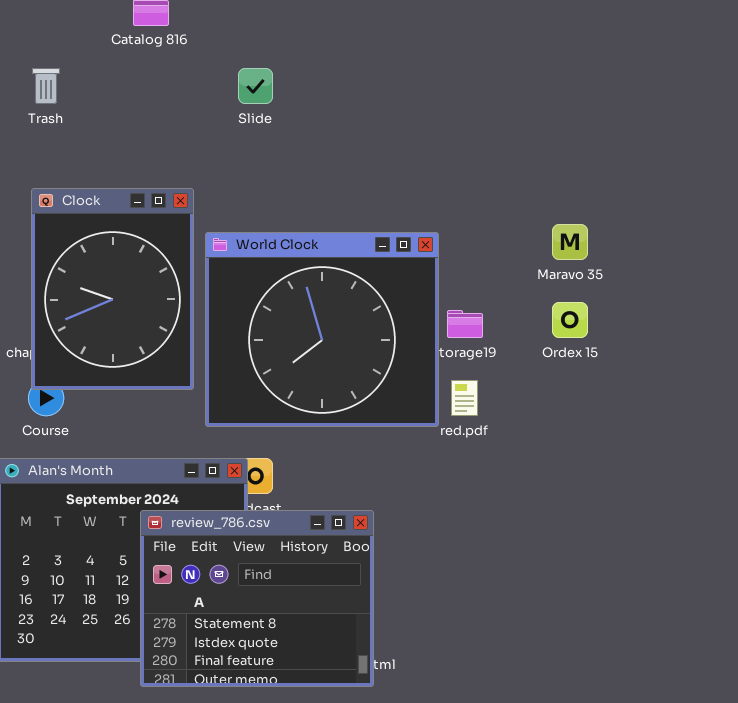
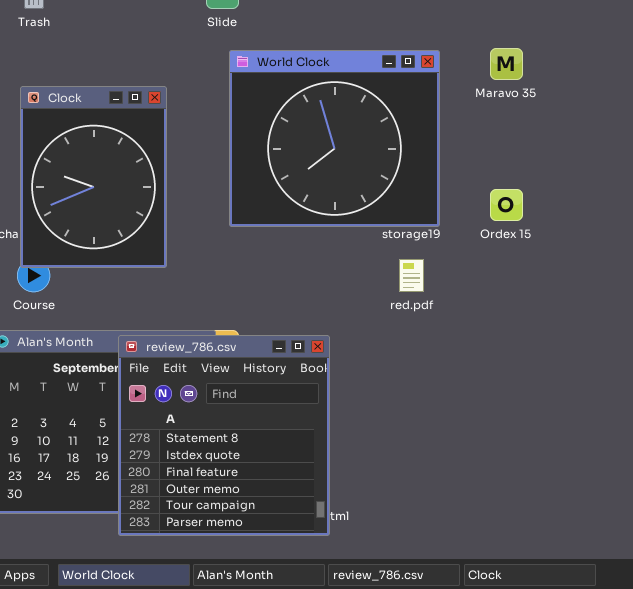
Maravo 35: [552,224,588,260] -> [490,48,523,80], moved
World Clock: [205,232,439,427] -> [229,50,440,227], moved
review_786.csv: [140,510,374,687] -> [118,335,330,536], resized

